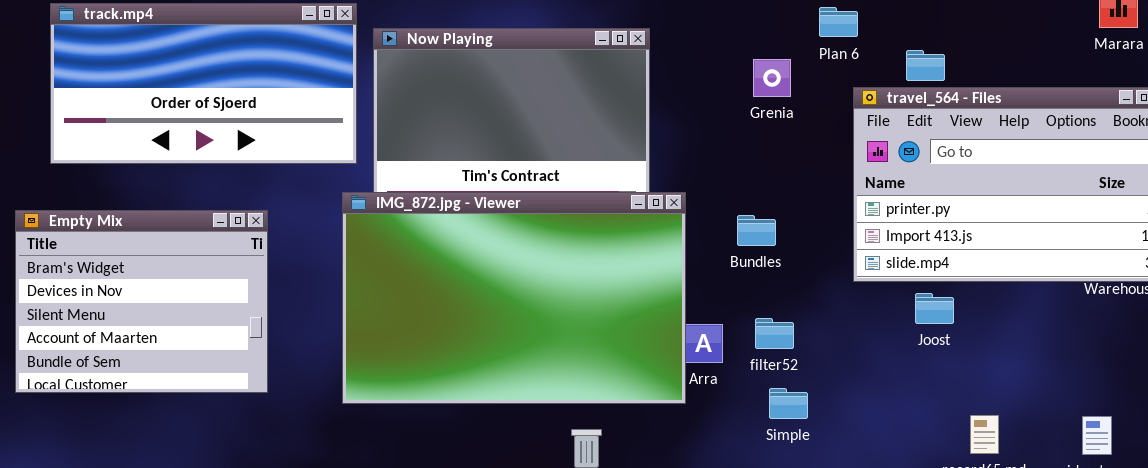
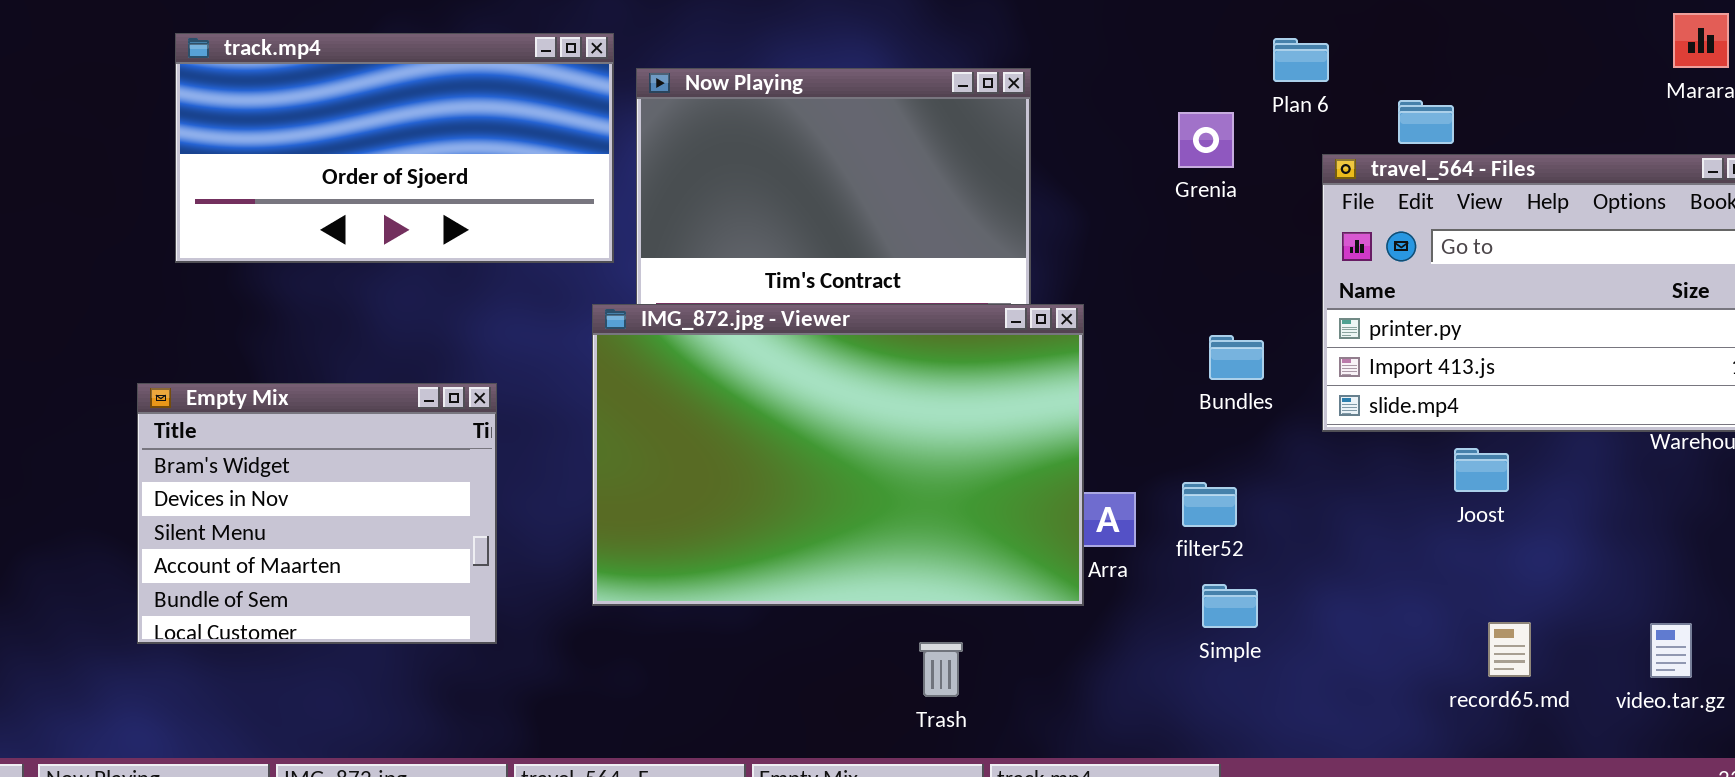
Empty Mix: [15,210,268,393] -> [137,383,497,644], moved
Bundles: [737,215,776,246] -> [1209,335,1264,380], moved
Joost: [915,293,954,324] -> [1454,448,1509,492], moved

